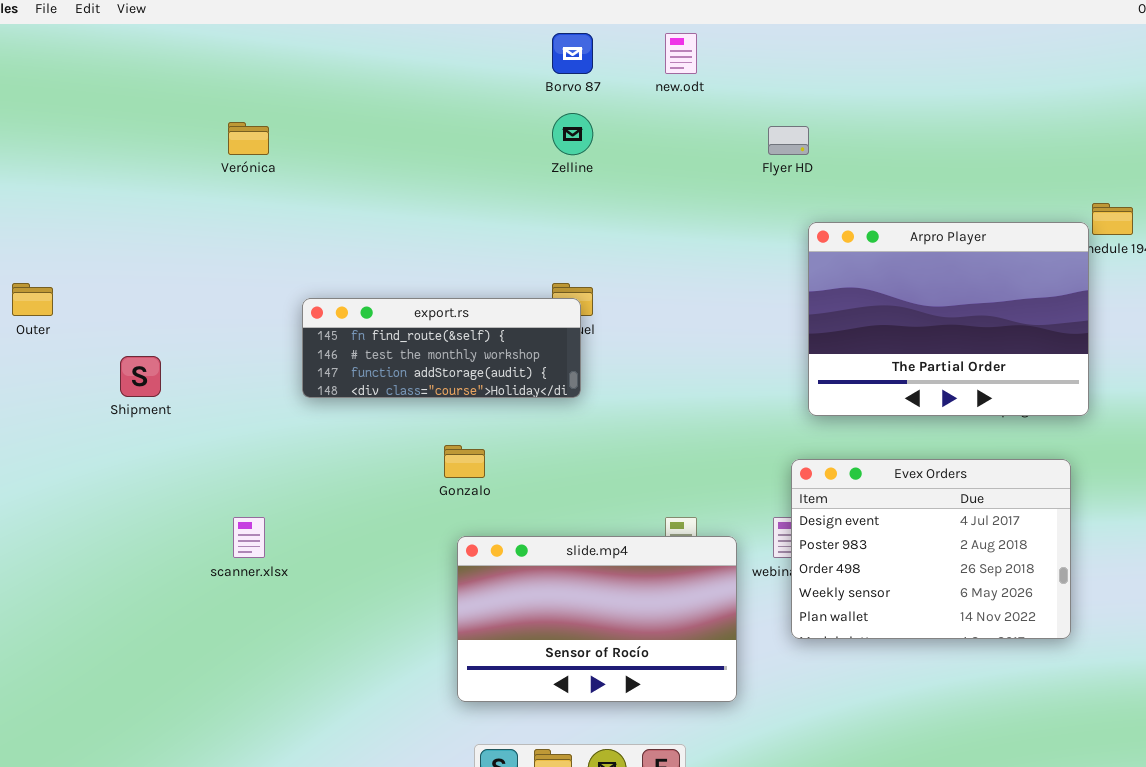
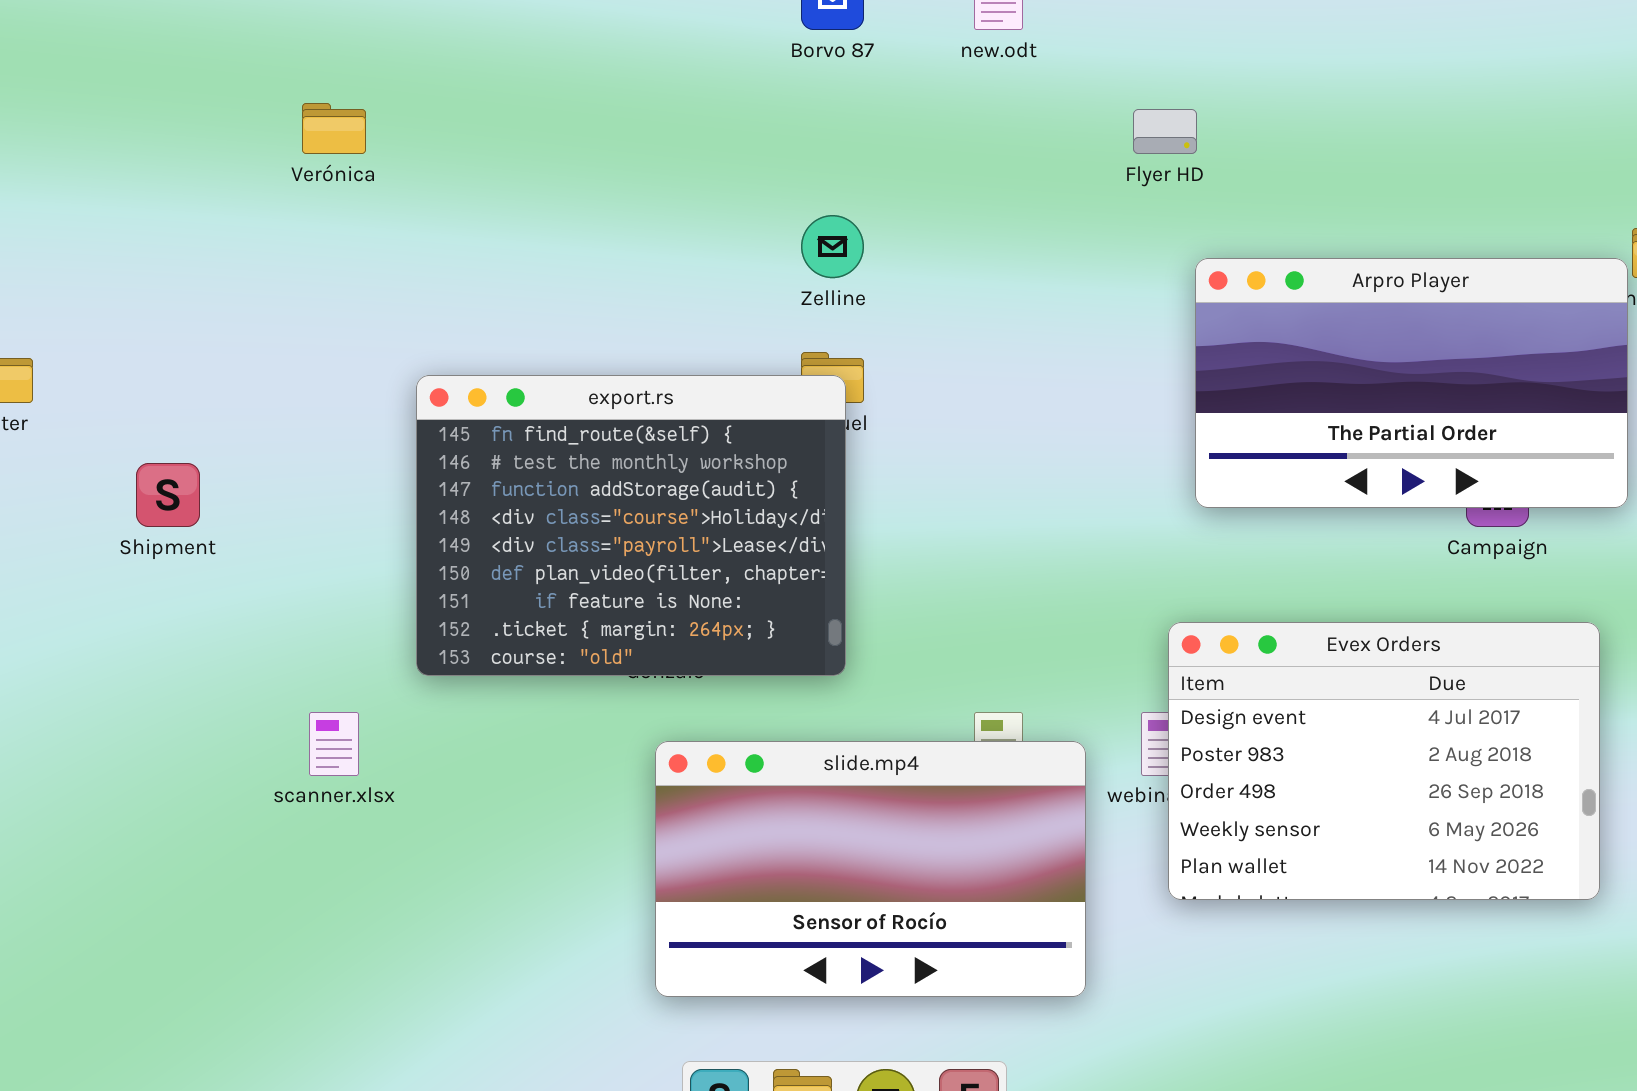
Zelline: [552,113,593,155] -> [801,215,864,278], moved
Arpro Player: [808,222,1089,416] -> [1195,258,1628,508], resized
export.rs: [302,298,581,398] -> [416,375,846,676], resized

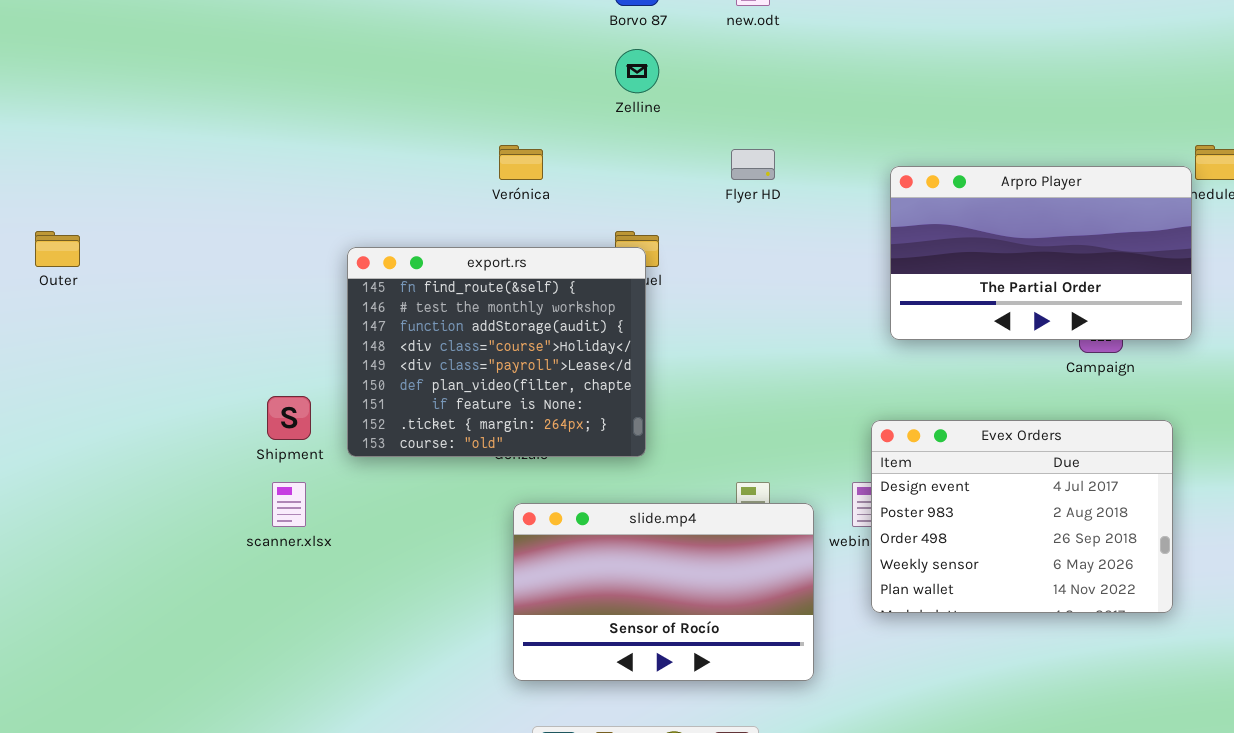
Verónica: [302,103,366,154] -> [499,145,543,180], moved
Flyer HD: [1133,109,1197,154] -> [731,149,775,180], moved
Zelline: [801,215,864,278] -> [615,49,659,93], moved
Shipment: [136,463,200,527] -> [267,396,311,440], moved

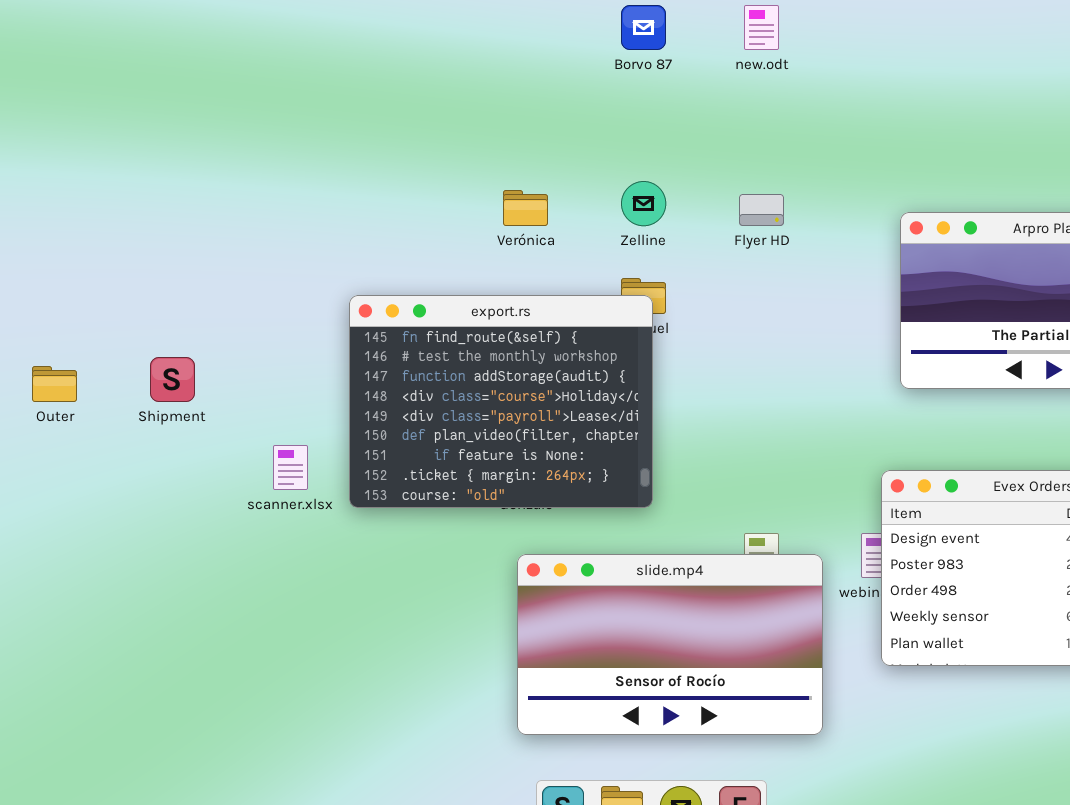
Zelline: [615,49,659,93] -> [621,181,666,226], moved
Outer: [35,231,80,267] -> [32,366,77,402], moved
Shipment: [267,396,311,440] -> [150,357,195,402], moved
scanner.xlsx: [272,482,306,527] -> [273,445,308,490], moved

